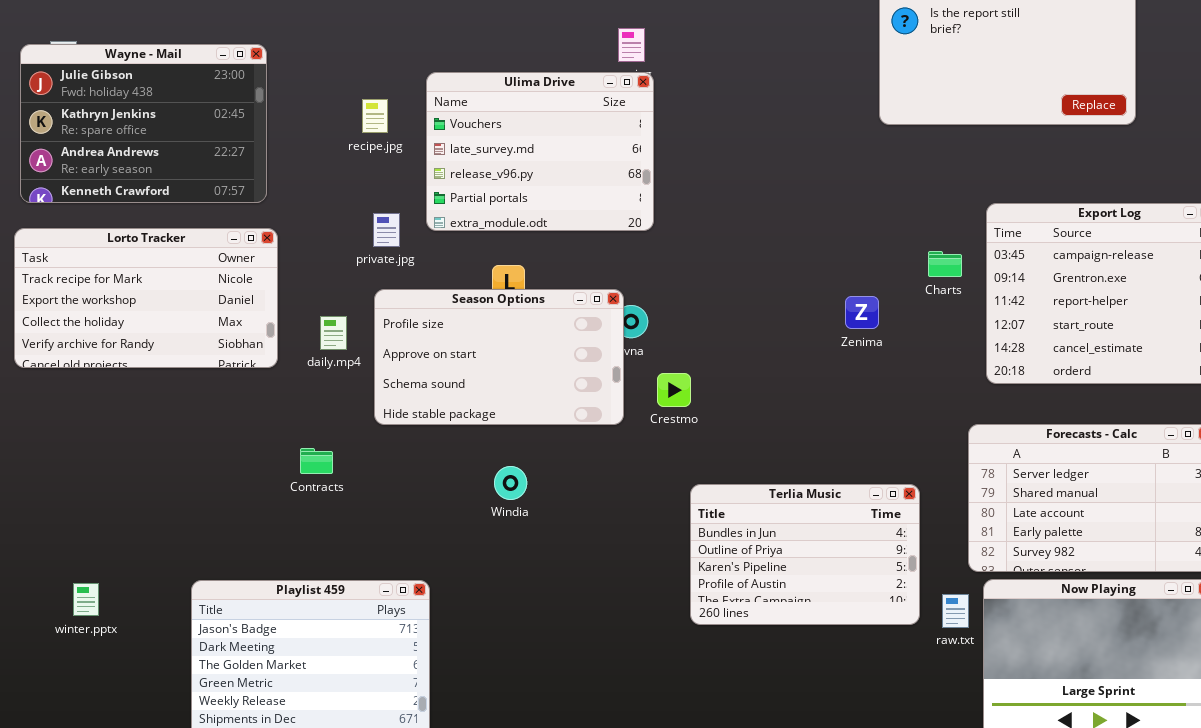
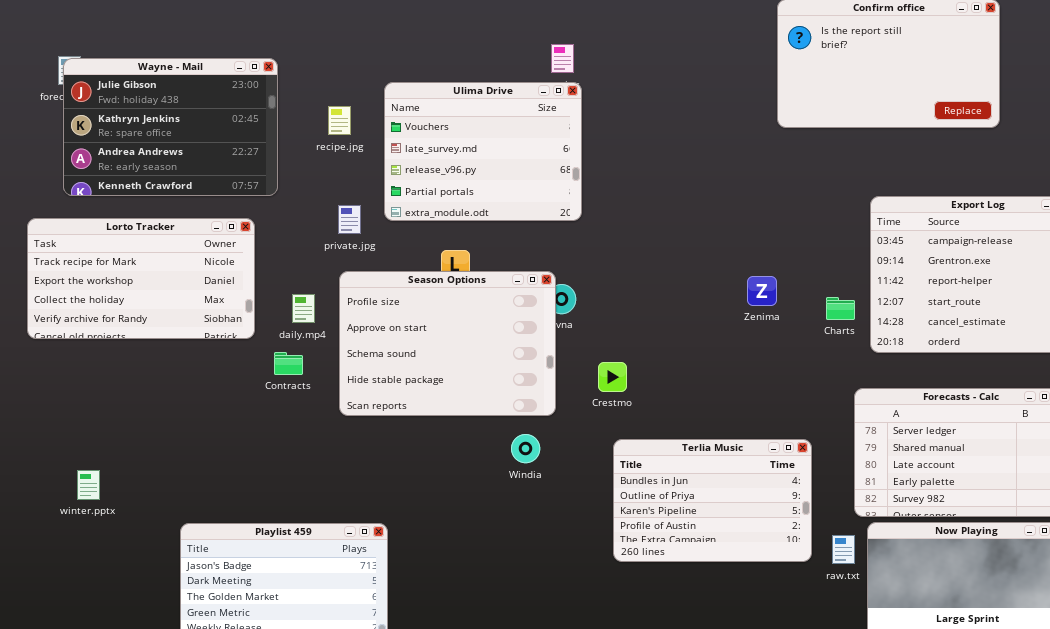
Wayne - Mail: [20,44,267,203] -> [63,58,278,196], moved
Charts: [928,251,962,277] -> [826,297,855,320], moved
Season Options: [374,289,624,425] -> [339,271,556,416], resized
Crestmo: [657,373,691,407] -> [598,362,627,392], moved
Contracts: [300,448,333,474] -> [274,352,303,375], moved
Windia: [494,466,527,500] -> [511,434,540,463], moved
winter.pptx: [73,583,99,616] -> [77,470,100,500], moved

